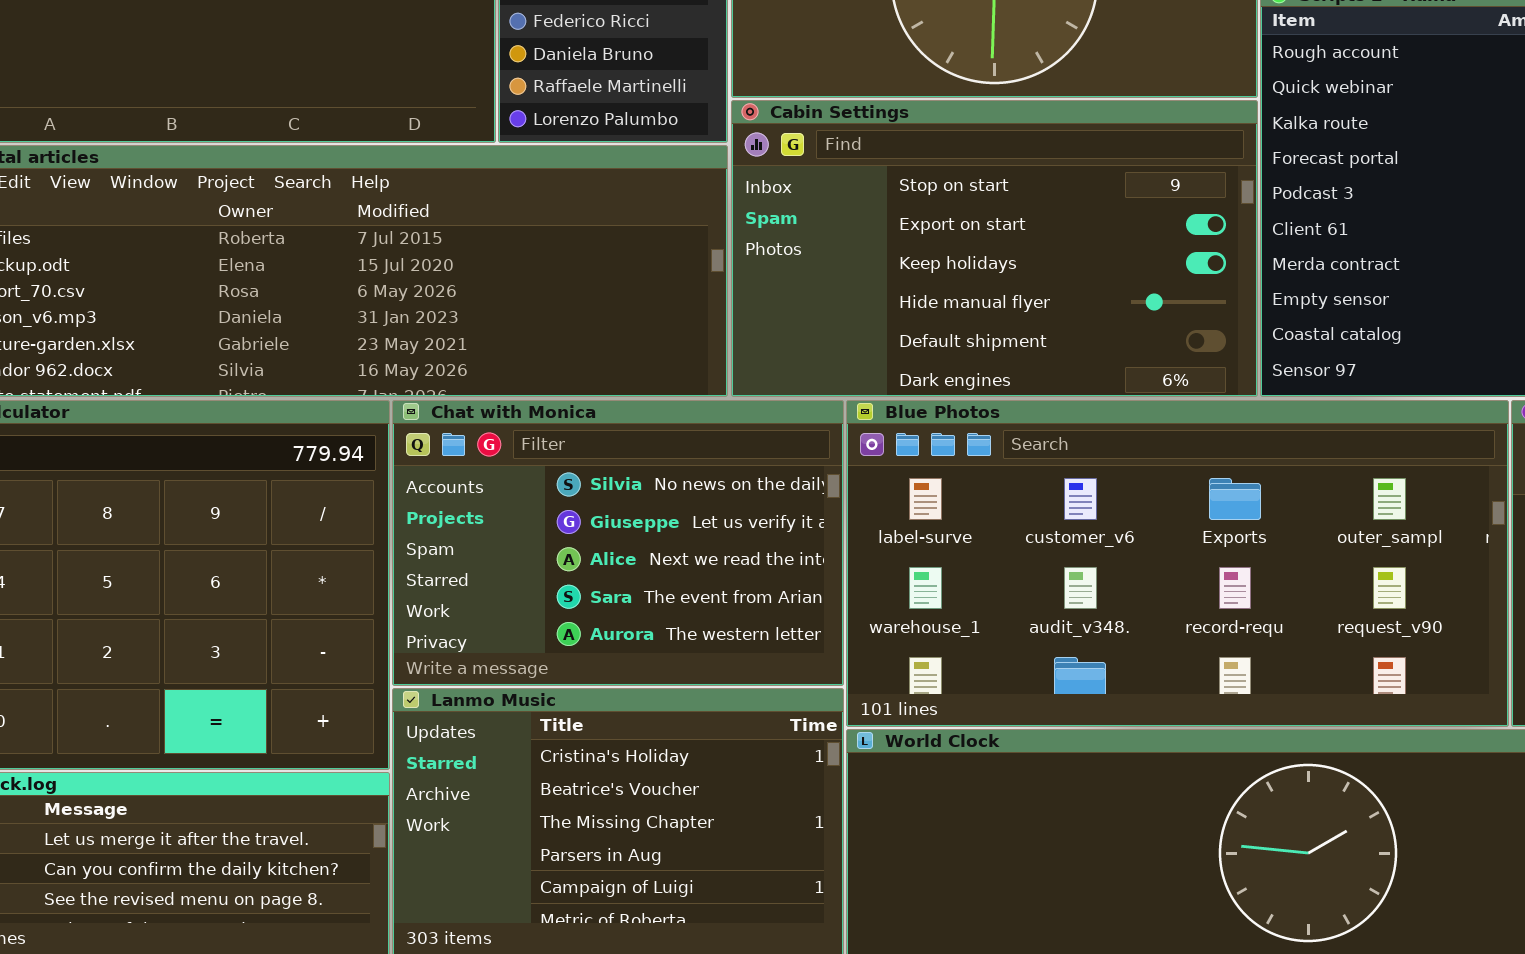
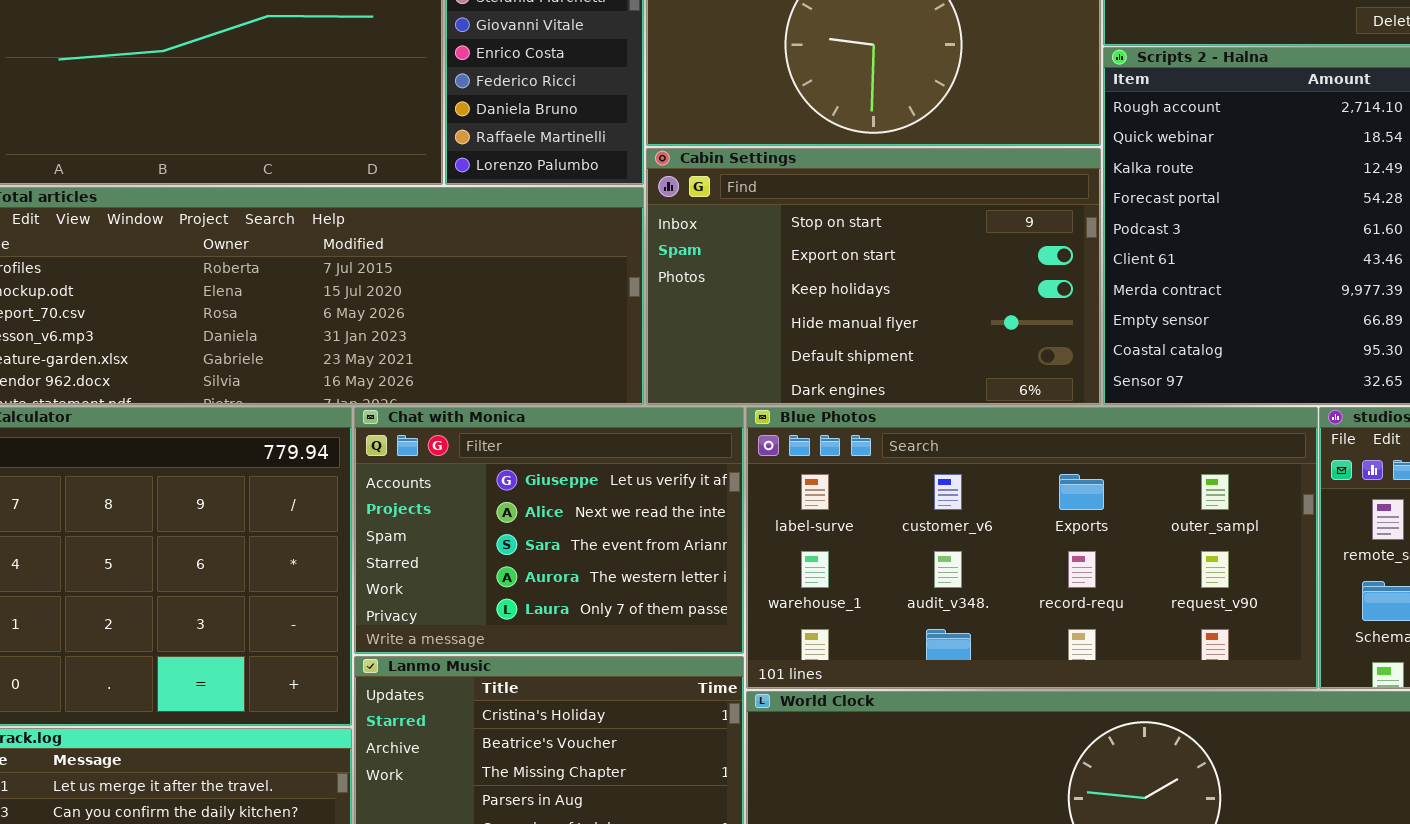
Chat with Monica: [392,400,844,686] -> [354,407,744,654], scrolled down 1 row

